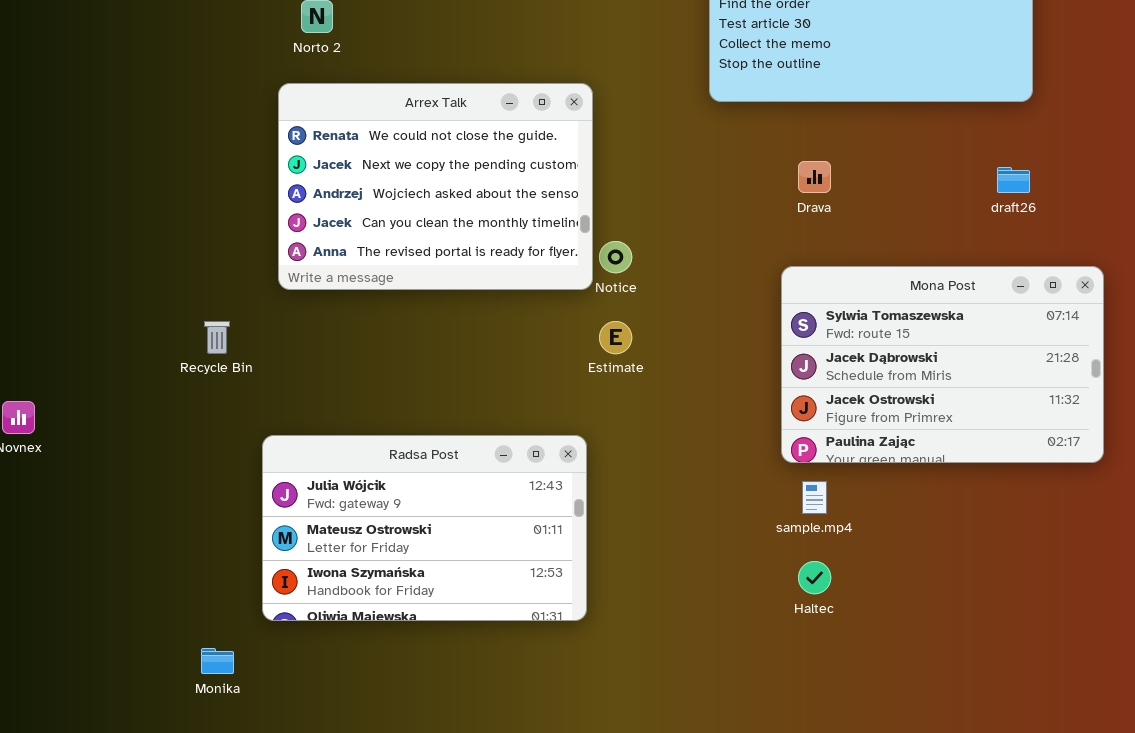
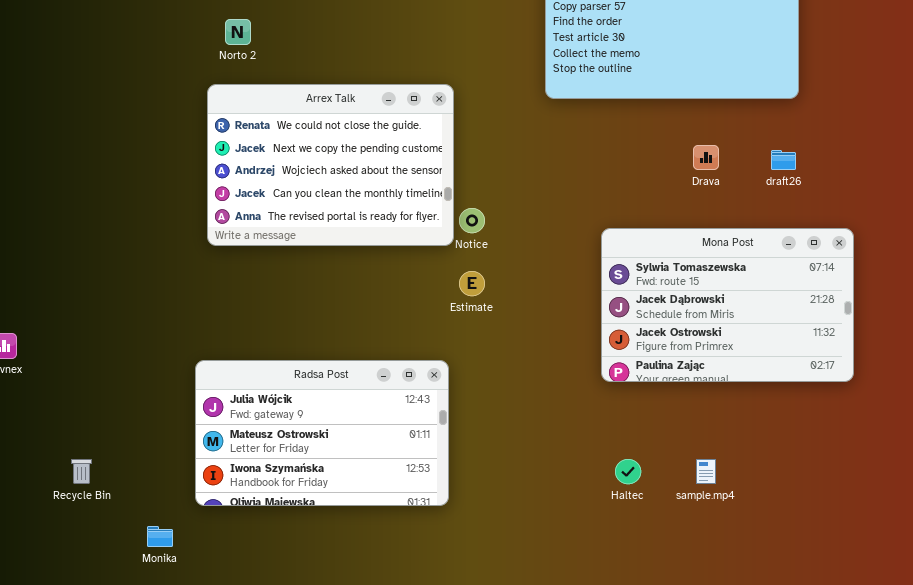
Drava: [798,161,831,193] -> [693,145,719,170], moved
Recycle Bin: [204,321,230,354] -> [71,459,92,484], moved
sample.mp4: [802,481,827,514] -> [696,459,716,484], moved

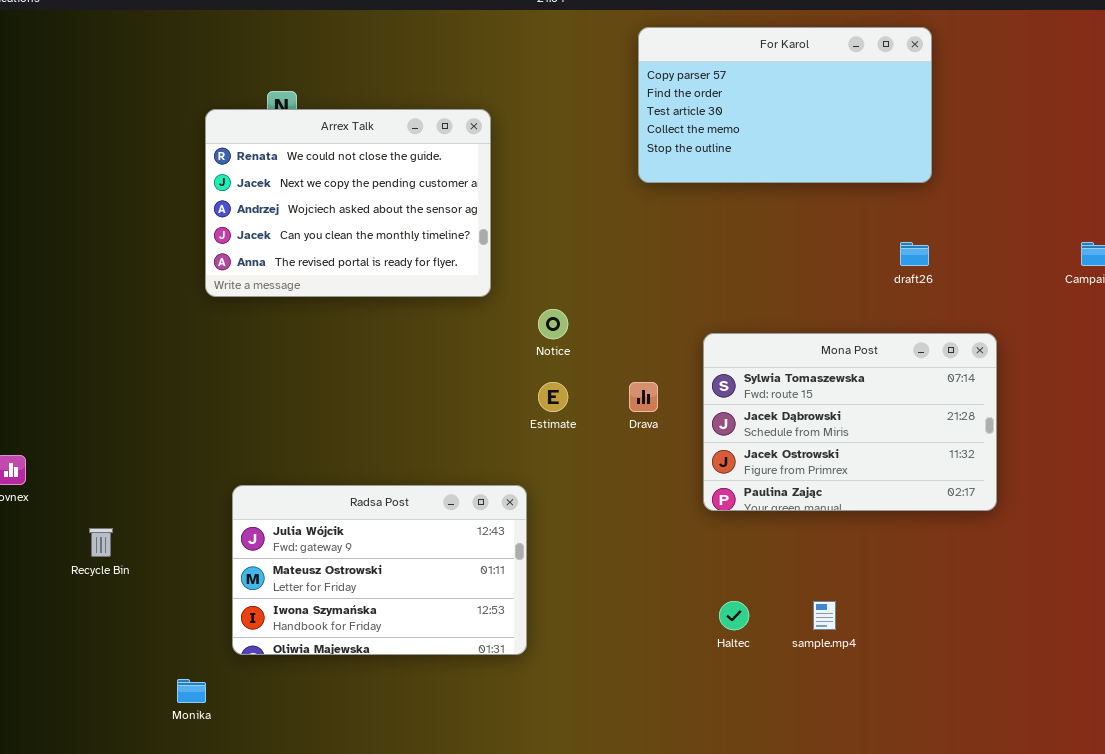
Arrex Talk: [207,84,454,246] -> [205,109,491,297], moved
Drava: [693,145,719,170] -> [629,382,658,412], moved
Recycle Bin: [71,459,92,484] -> [89,528,113,557], moved

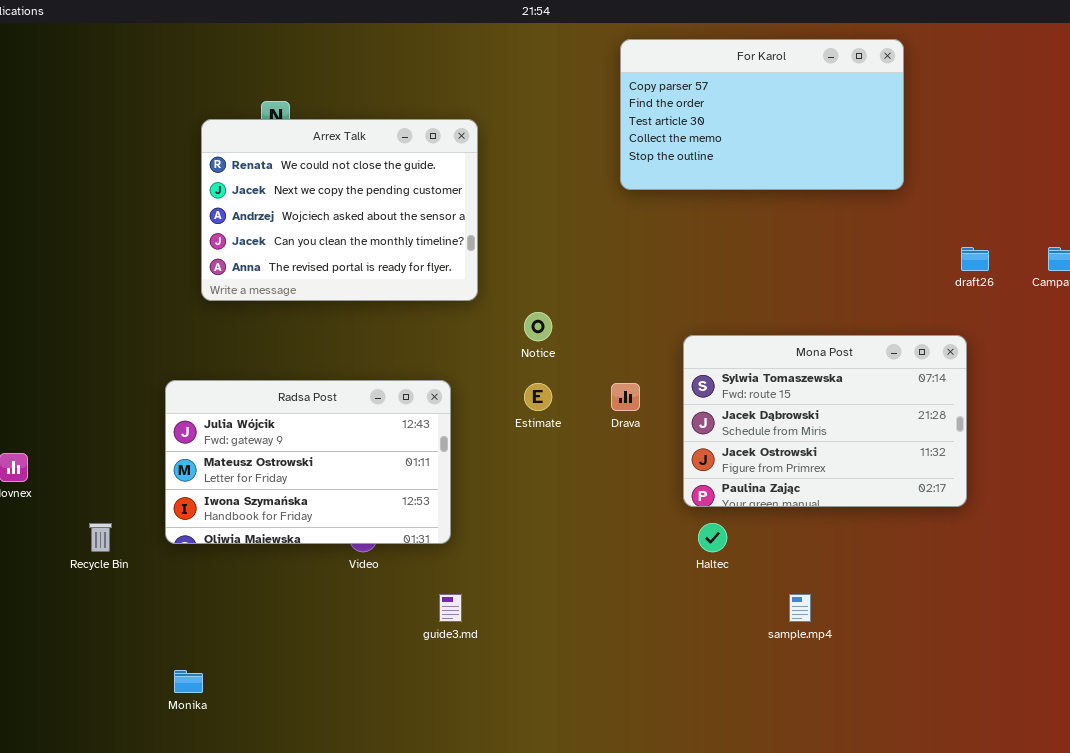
draft26: [900,242,929,266] -> [961,247,989,271], moved
Radsa Post: [232,485,527,655] -> [165,380,451,544], moved
Haltec: [719,601,749,630] -> [698,523,727,552], moved

